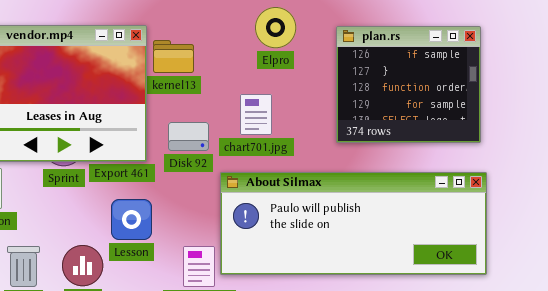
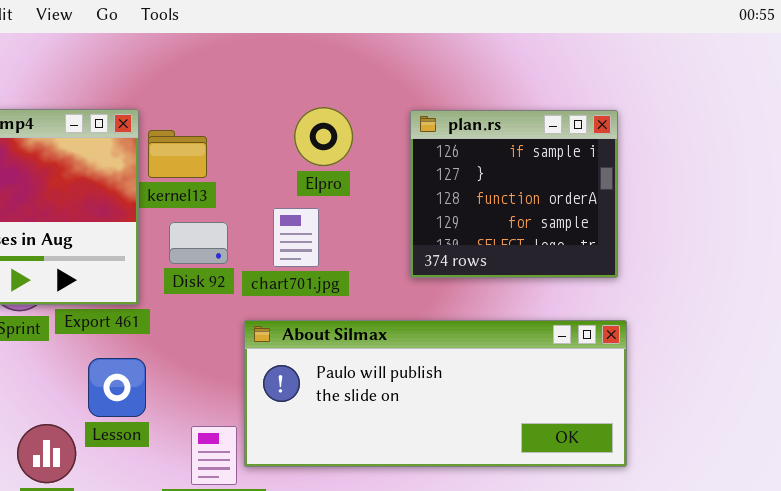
Elpro: [255,7,296,48] -> [294,107,353,166], moved
Disk 92: [168,122,209,151] -> [169,222,228,264], moved

